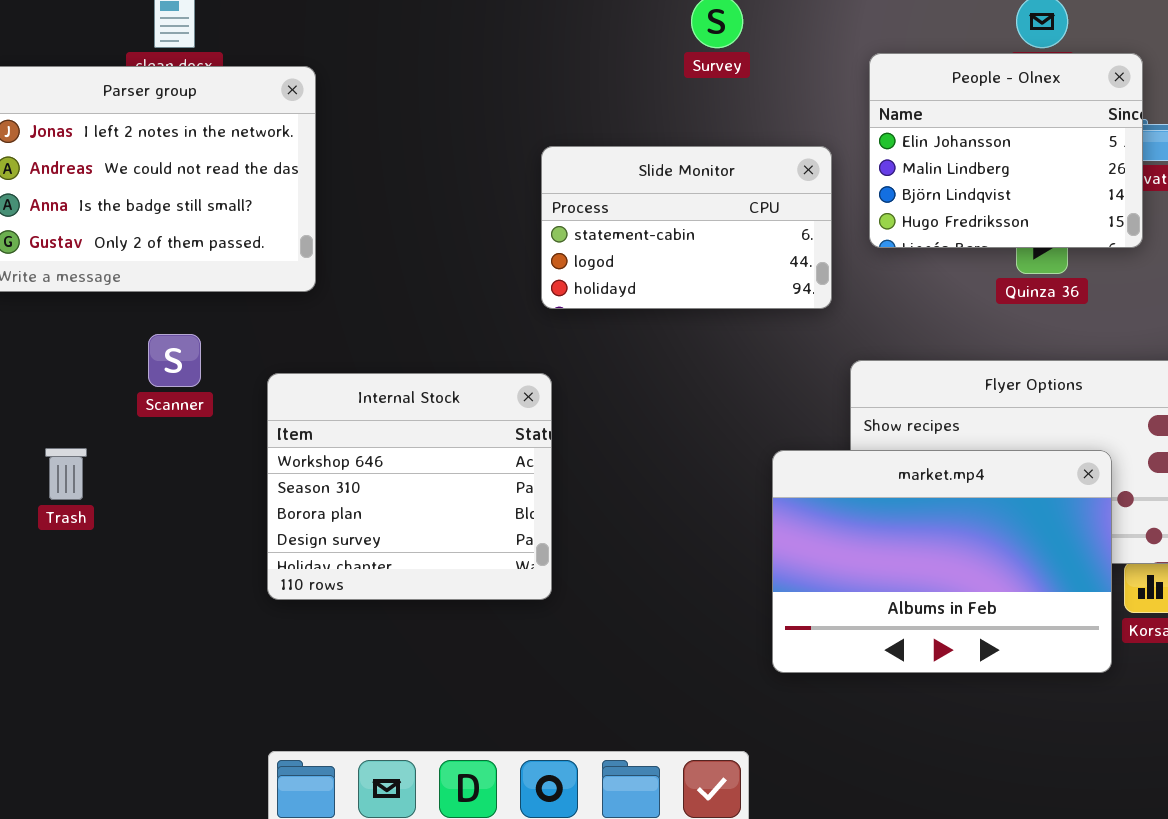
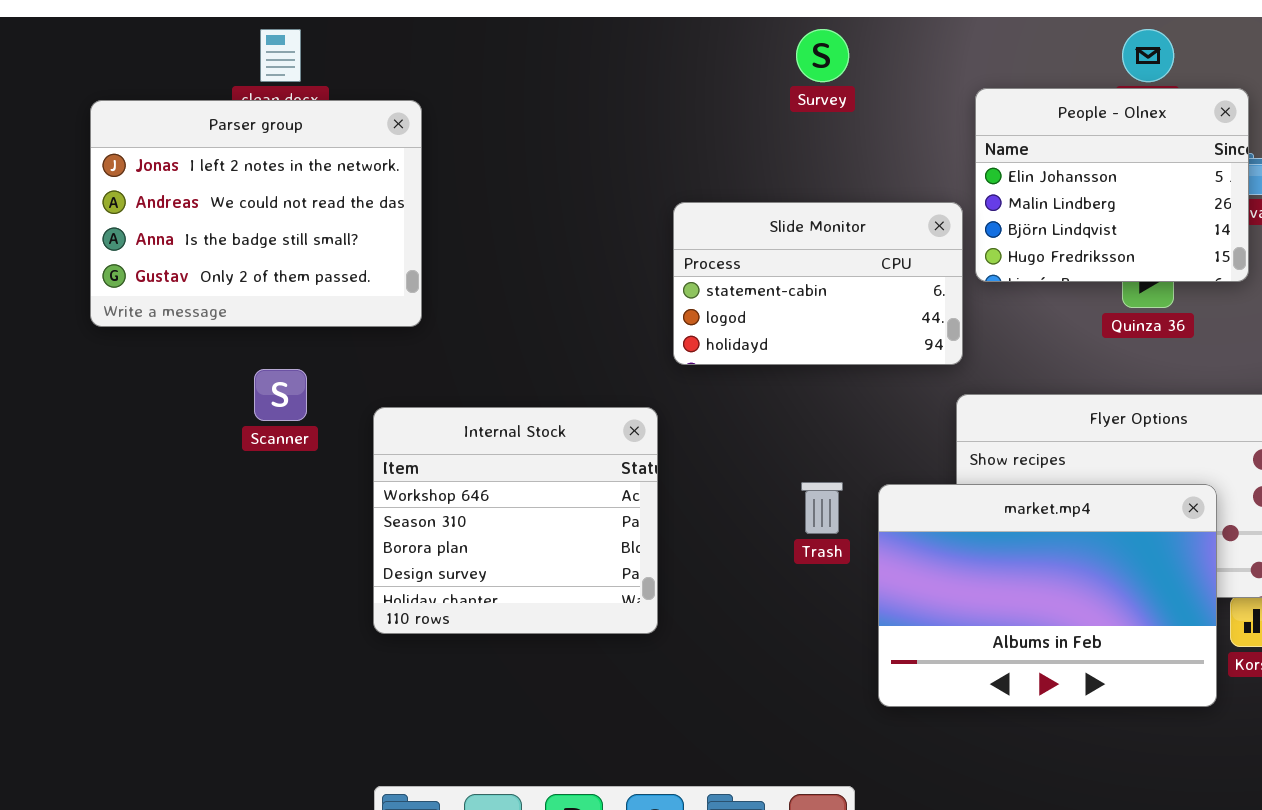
Slide Monitor: [541,146,832,309] -> [673,202,963,365], moved
Trash: [45,448,87,500] -> [801,482,843,534], moved

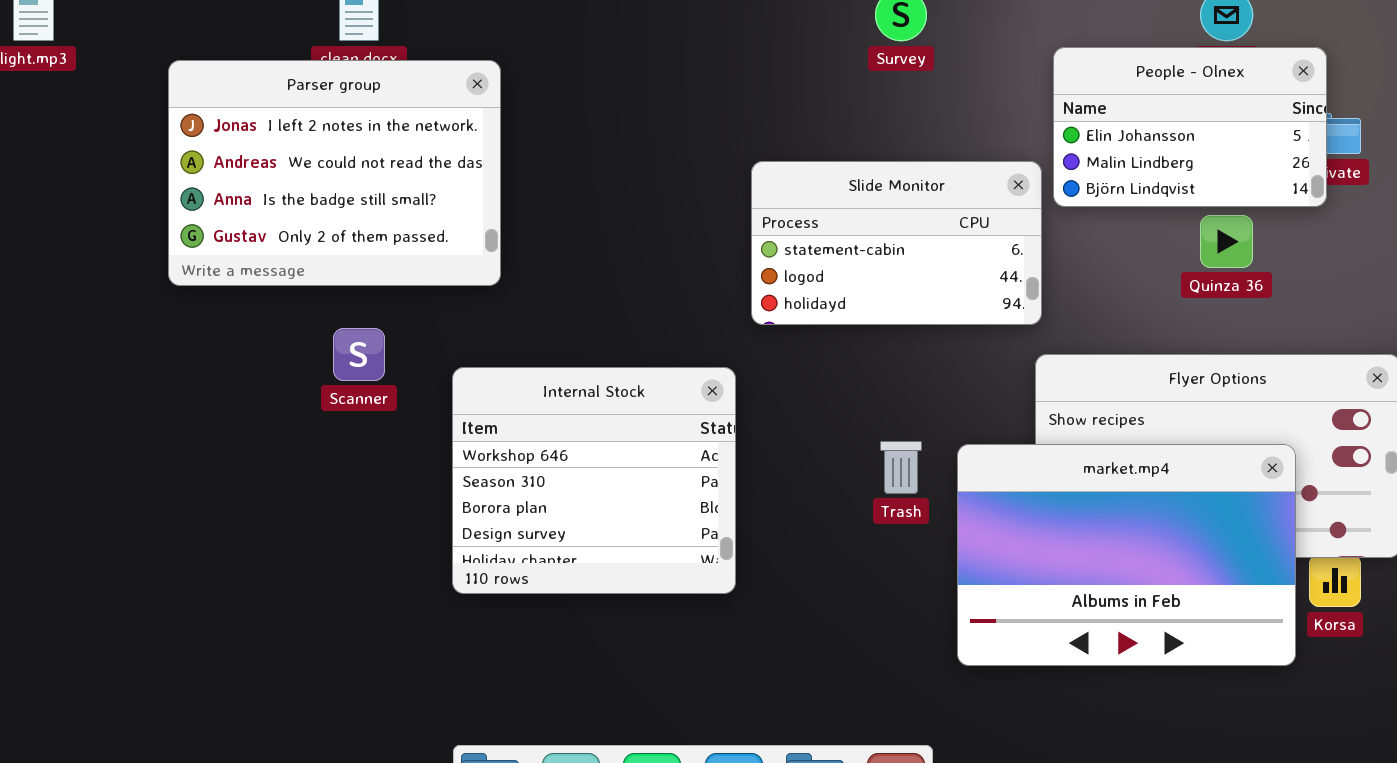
People - Olnex: [975,88,1249,282] -> [1053,47,1327,207], resized

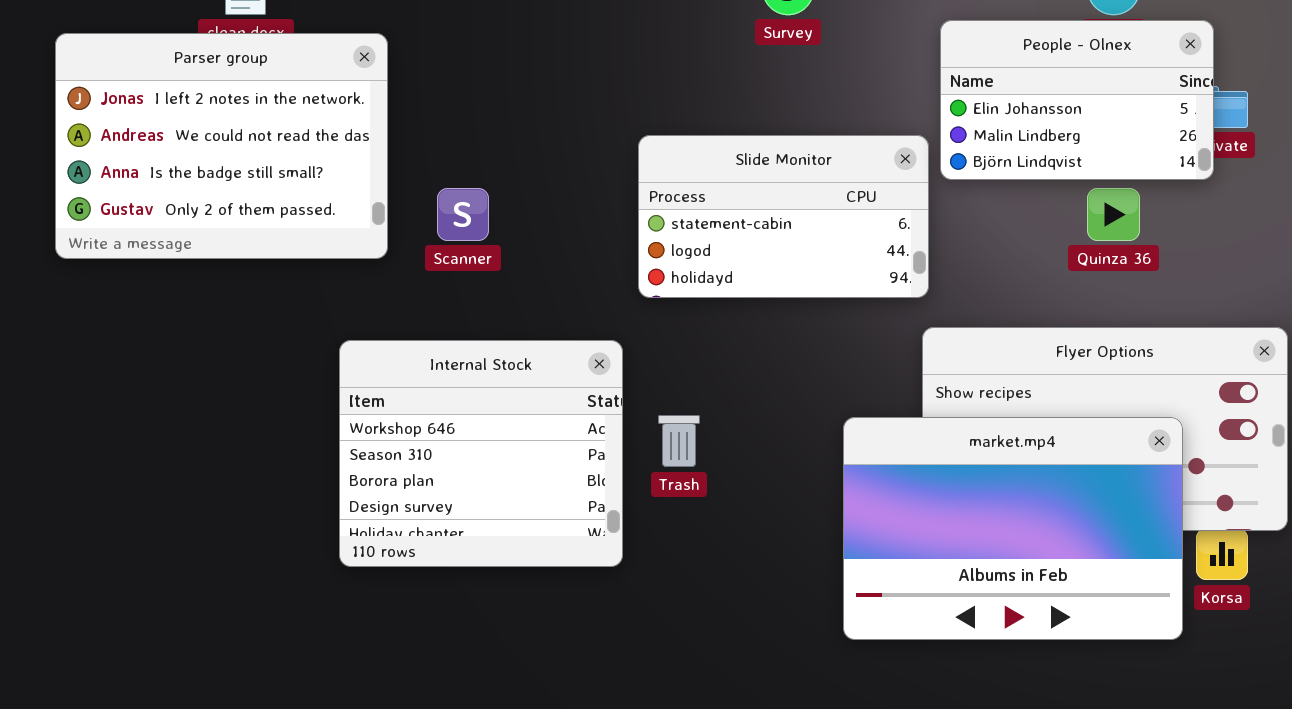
Scanner: [333,328,385,381] -> [437,188,489,241], moved
Trash: [880,441,922,494] -> [658,415,700,467], moved

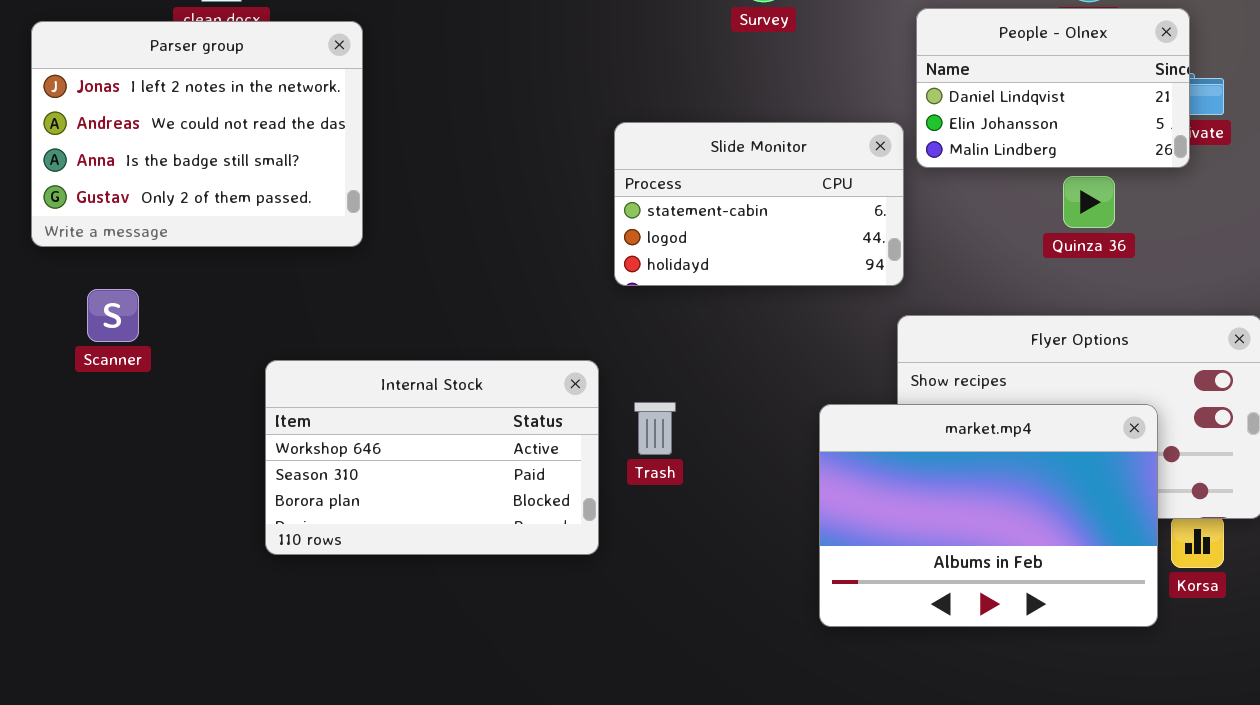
People - Olnex: [940,20,1214,180] -> [916,8,1190,168], scrolled up 1 row
Scanner: [437,188,489,241] -> [87,289,139,342], moved
Internal Stock: [339,340,623,567] -> [265,360,599,555], resized

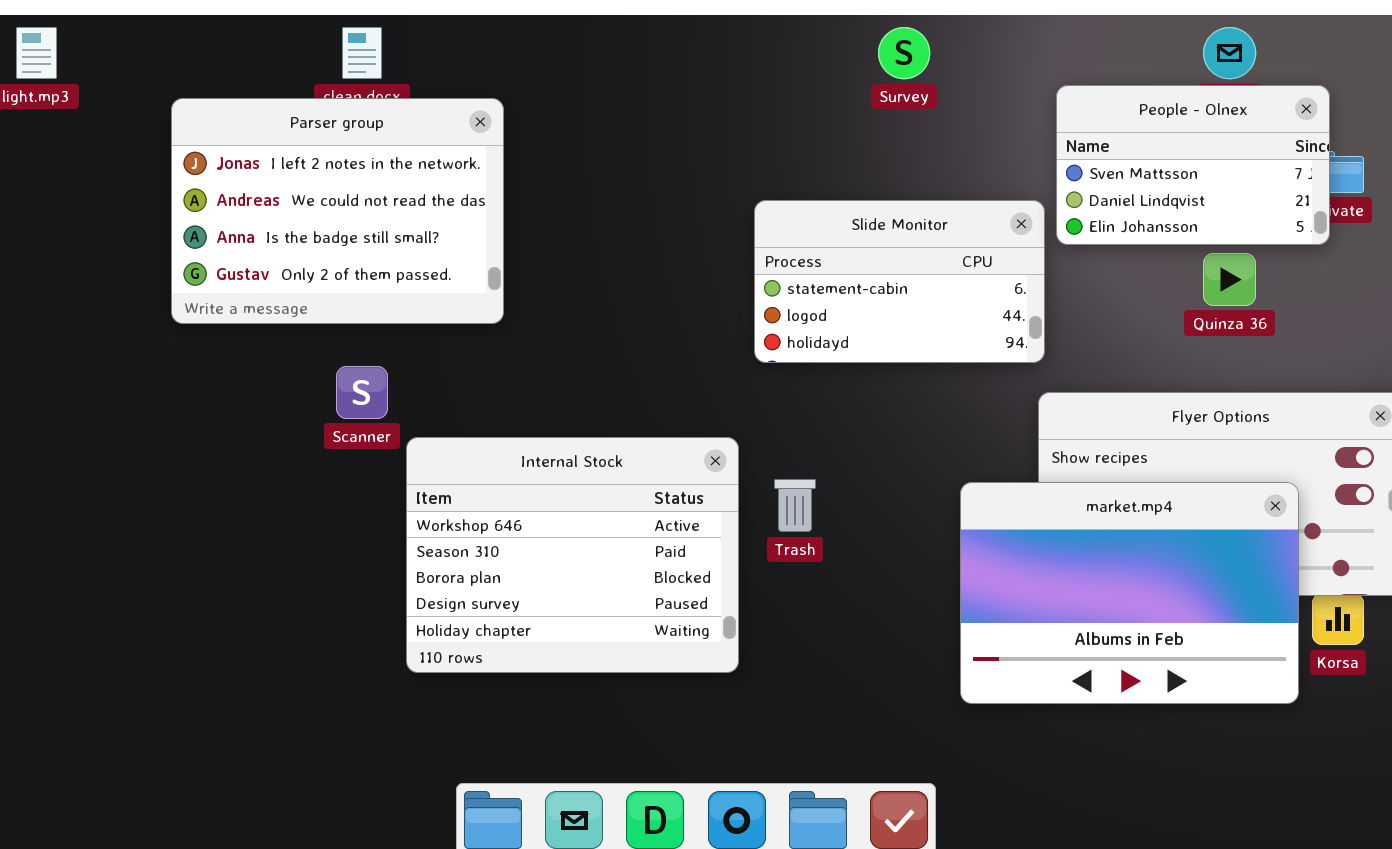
People - Olnex: [916,8,1190,168] -> [1056,85,1330,245], scrolled up 1 row
Scanner: [87,289,139,342] -> [336,366,388,419], moved
Internal Stock: [265,360,599,555] -> [406,437,739,673], resized

